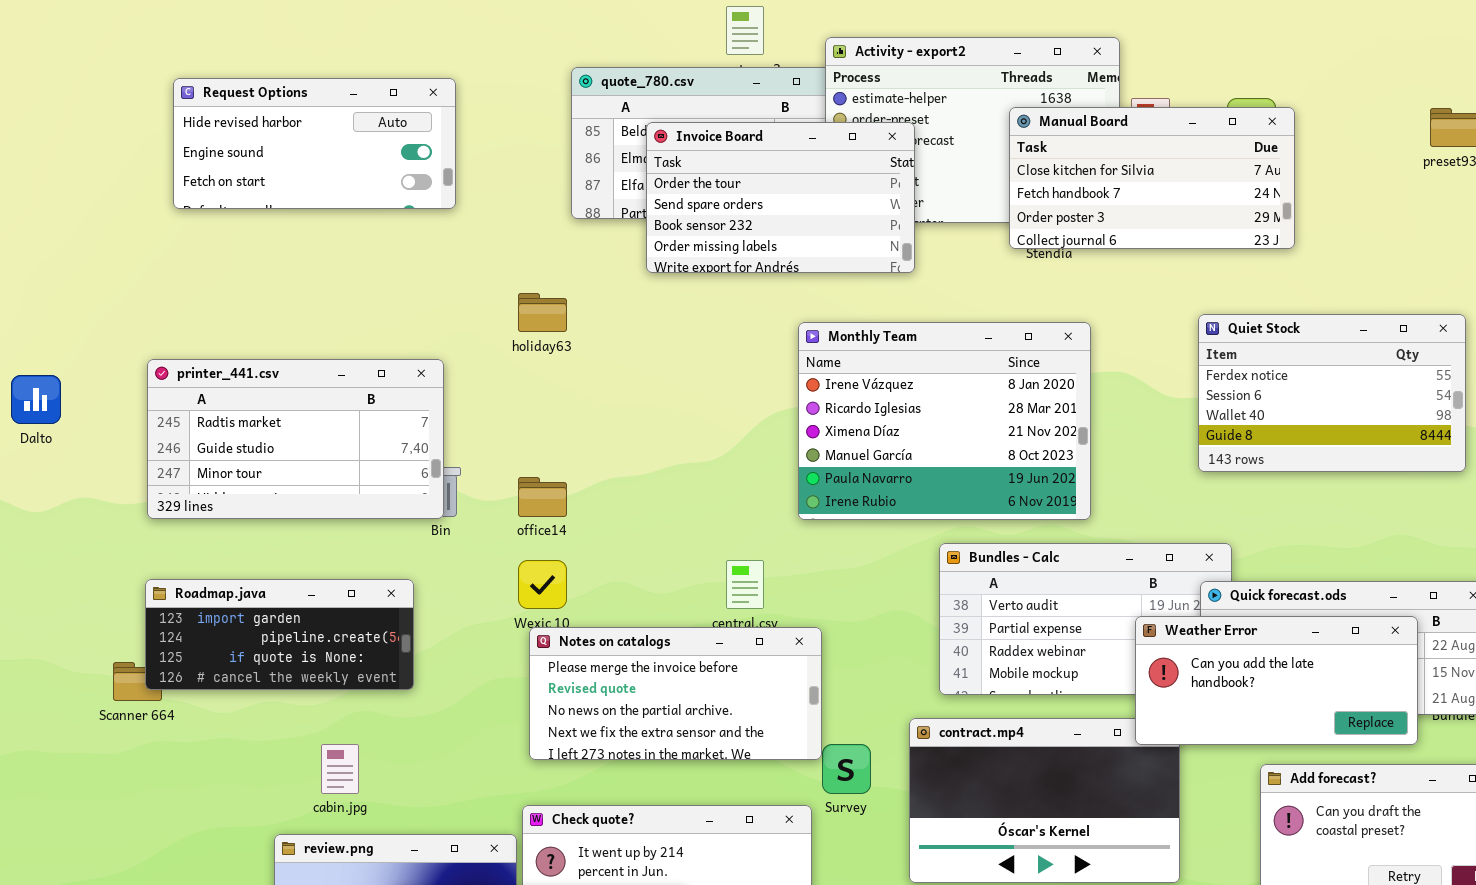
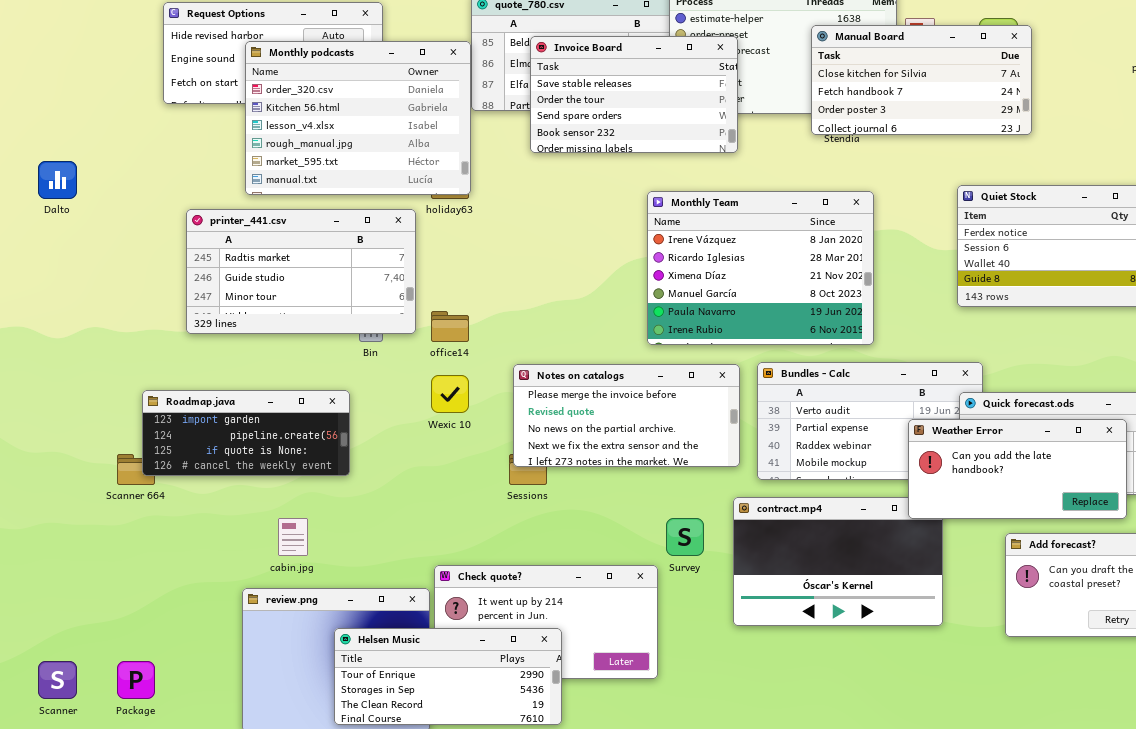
Invoice Board: [646,122,915,273] -> [530,36,738,153], scrolled up 1 row
Monthly podcasts: none -> [245,41,471,195], opened
printer_441.csv: [147,359,444,519] -> [186,209,416,334], moved
Dalto: [11,375,61,424] -> [38,161,77,199], moved
Notes on catalogs: [529,627,822,760] -> [513,364,740,467], moved

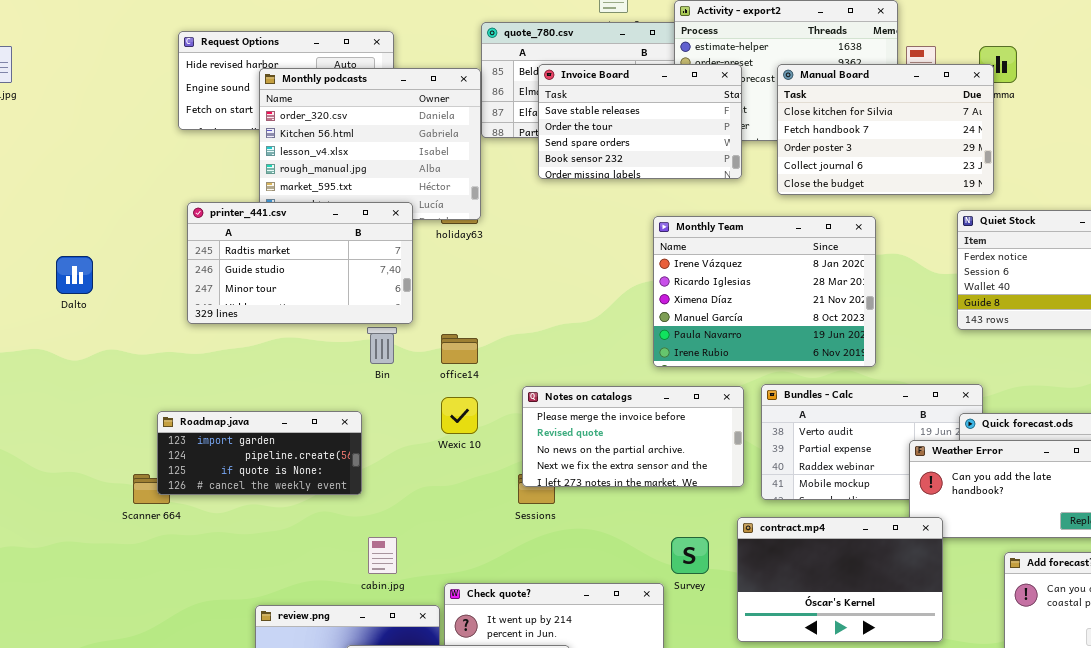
Manual Board: [811,25,1032,135] -> [777,64,994,195], moved, resized
Dalto: [38,161,77,199] -> [56,256,93,294], moved
printer_441.csv: [186,209,416,334] -> [187,202,413,324], moved
contract.mp4: [733,497,943,626] -> [737,517,943,642], raised
cabin.jpg: [278,518,308,556] -> [368,537,397,574], moved

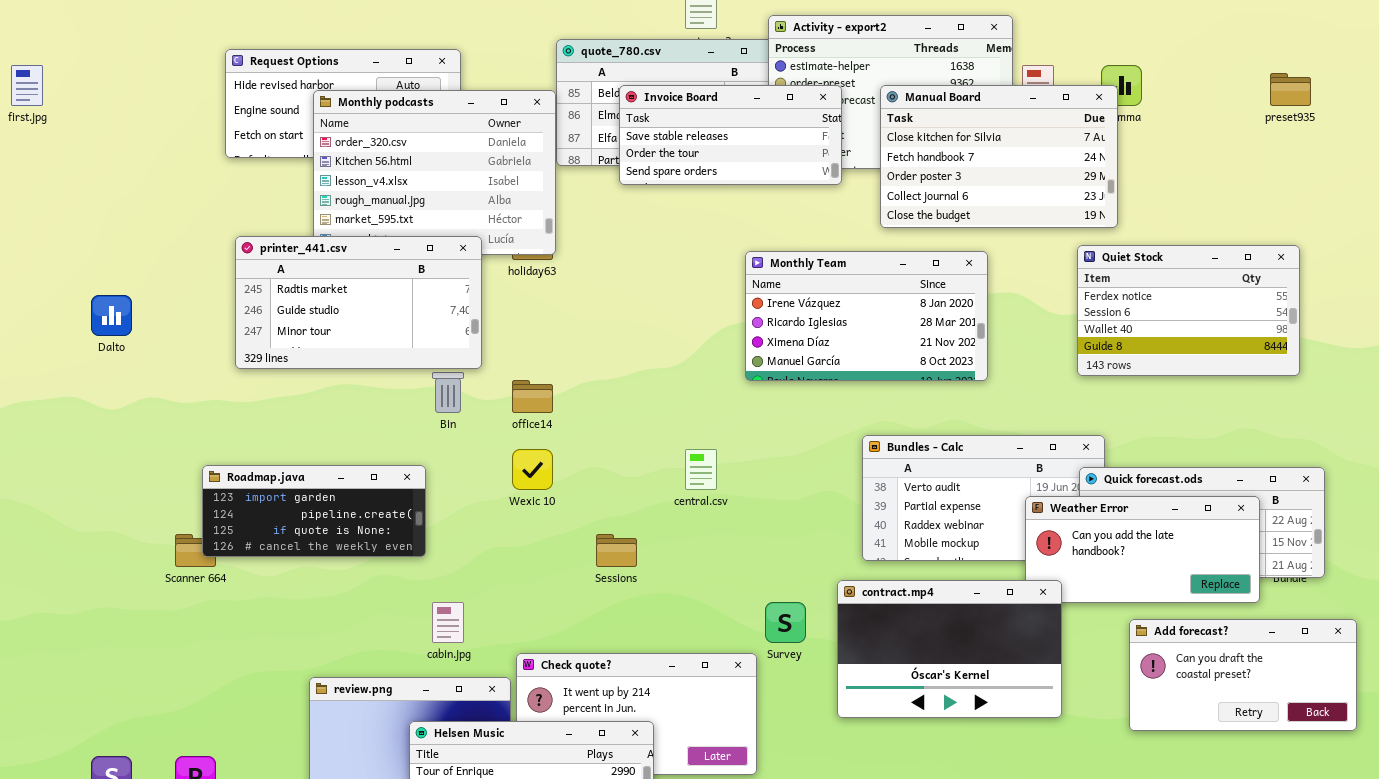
Invoice Board: [538,64,742,179] -> [619,85,842,185], resized
Monthly Team: [653,216,876,367] -> [745,251,988,381], resized
Notes on catalogs: [522,386,744,487] -> none, closed

